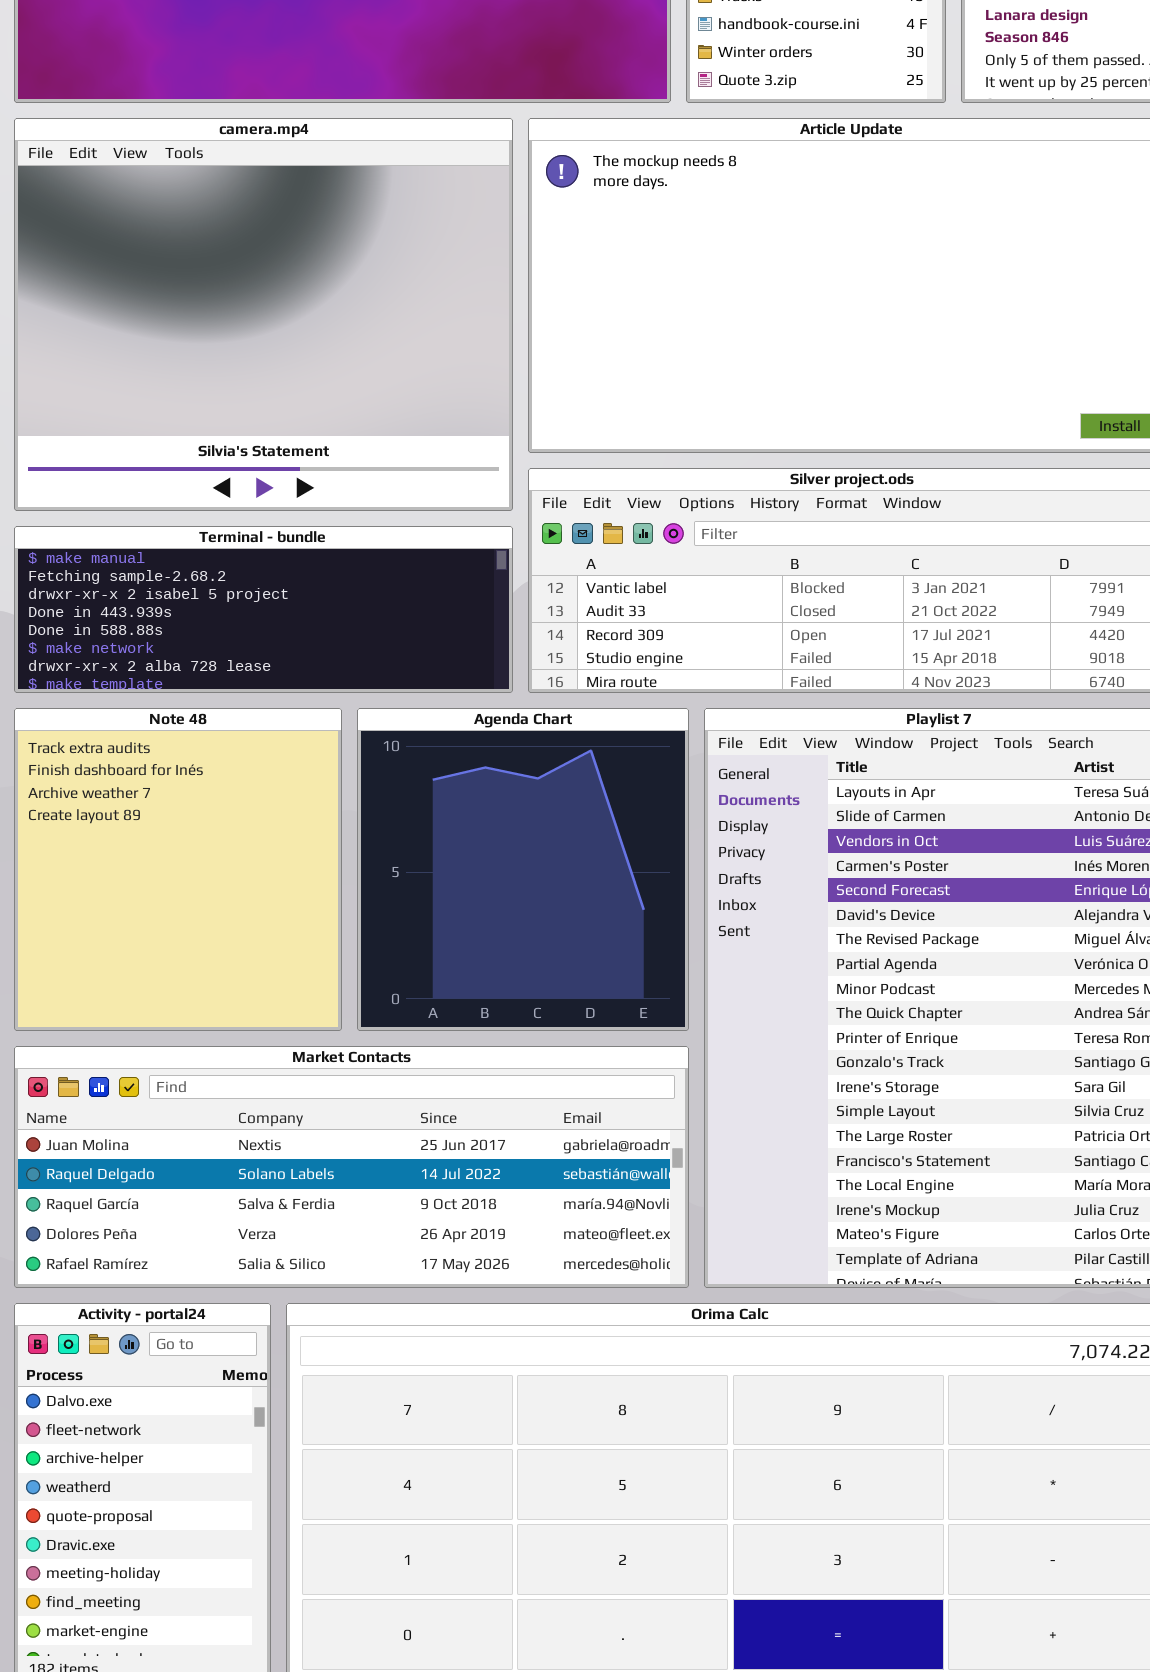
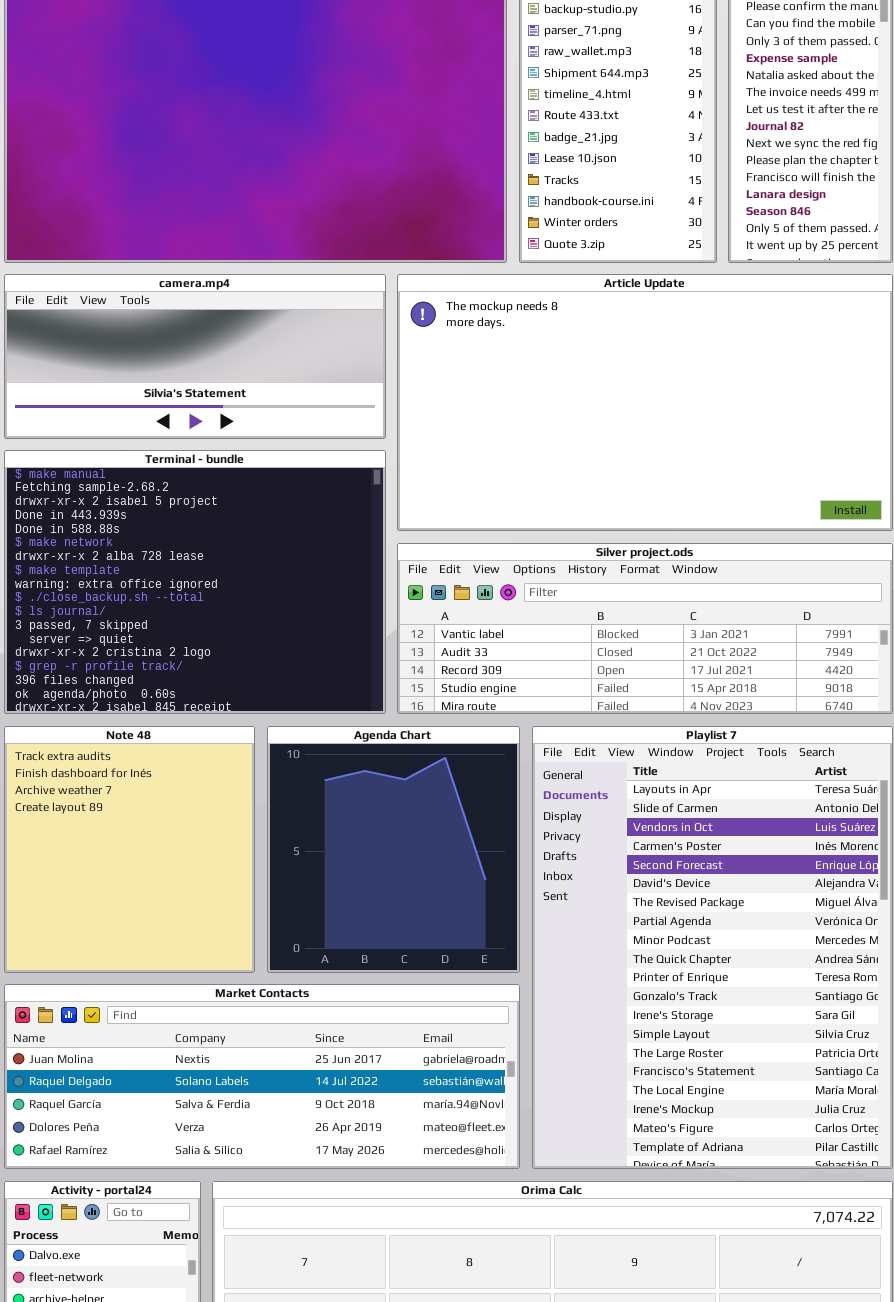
camera.mp4: [14,118,513,511] -> [4,274,386,439], resized
Terminal - bundle: [14,526,513,693] -> [4,450,386,714], resized

